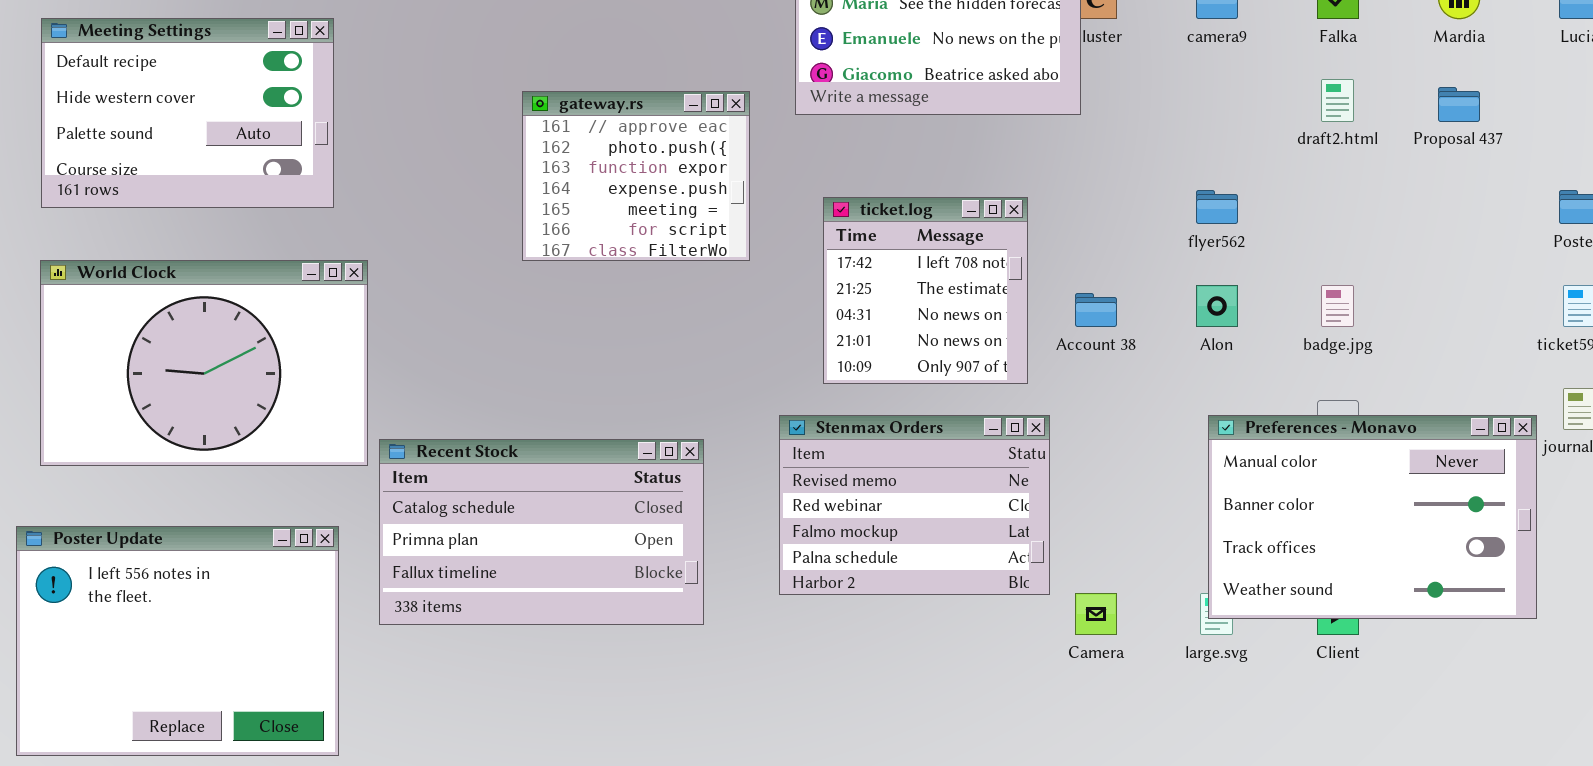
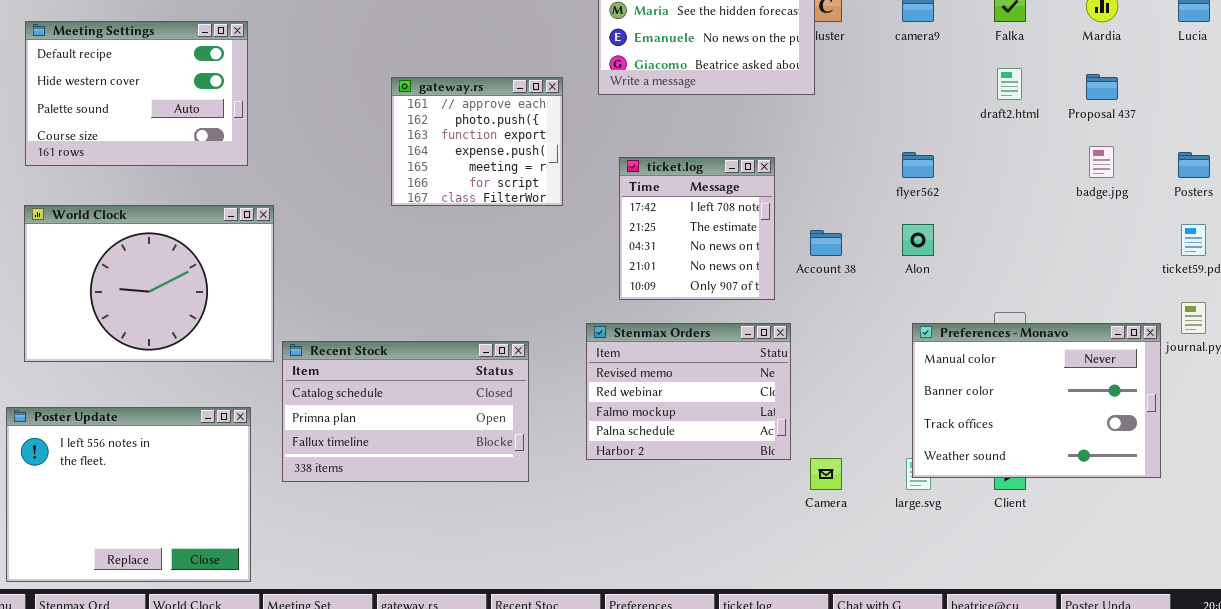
badge.jpg: [1321,285,1354,327] -> [1089,146,1114,178], moved

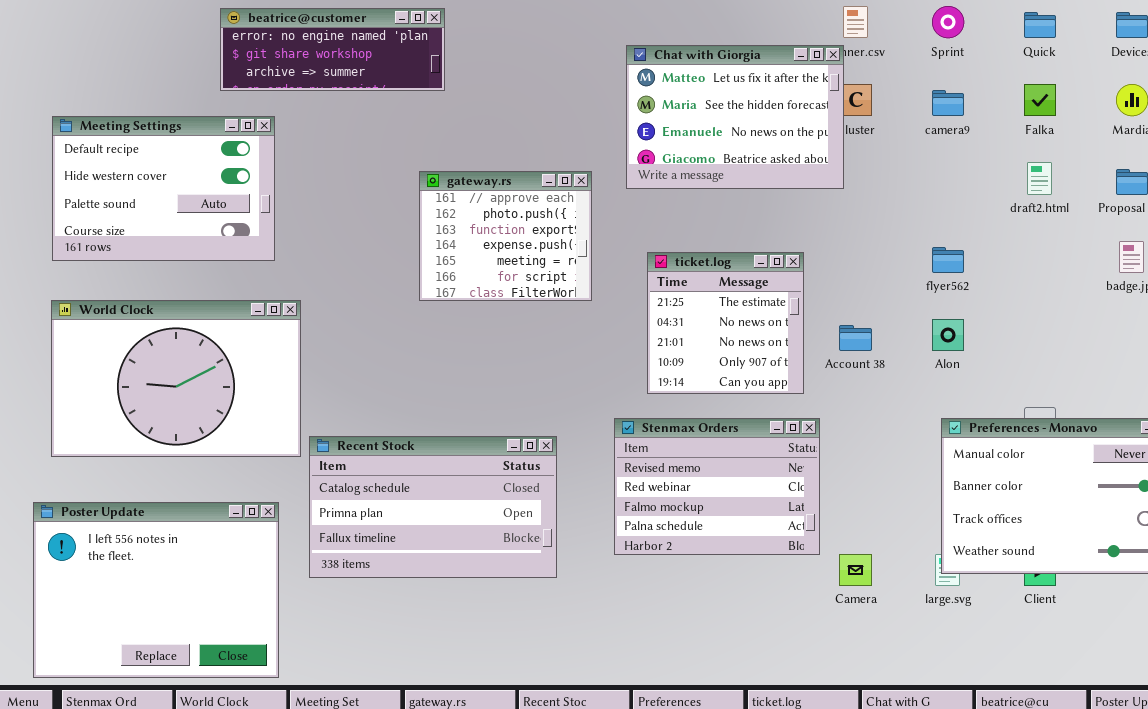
ticket.log: [619,157,775,300] -> [647,252,804,394], scrolled down 1 row

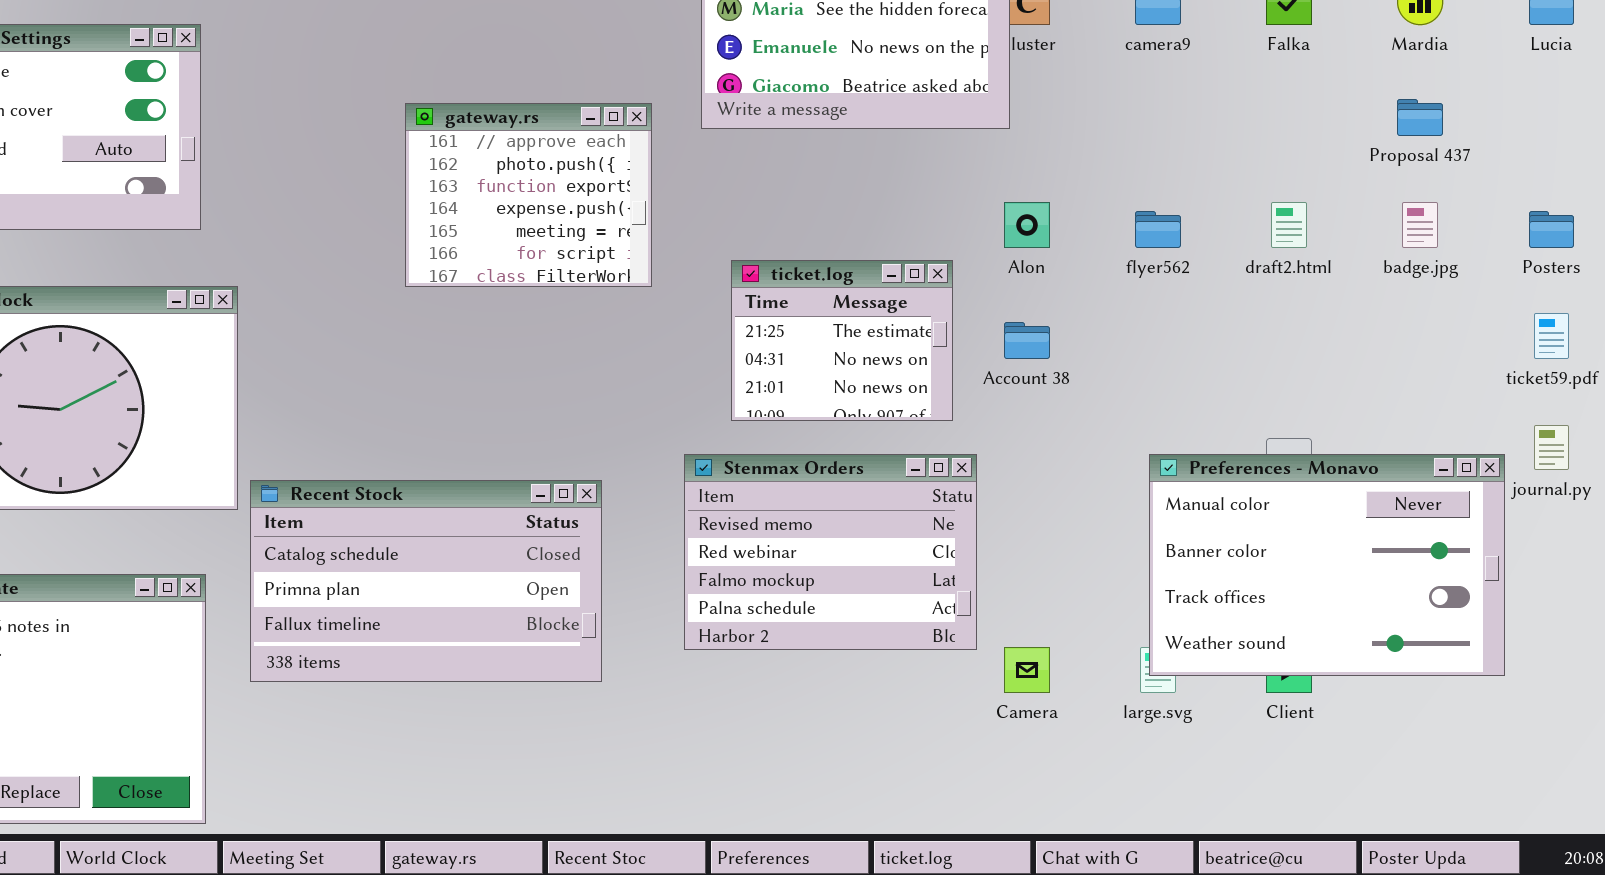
draft2.html: [1027,162,1052,195] -> [1271,202,1307,248], moved
ticket.log: [647,252,804,394] -> [731,260,953,421], resized
Alon: [932,319,964,351] -> [1004,202,1050,248], moved

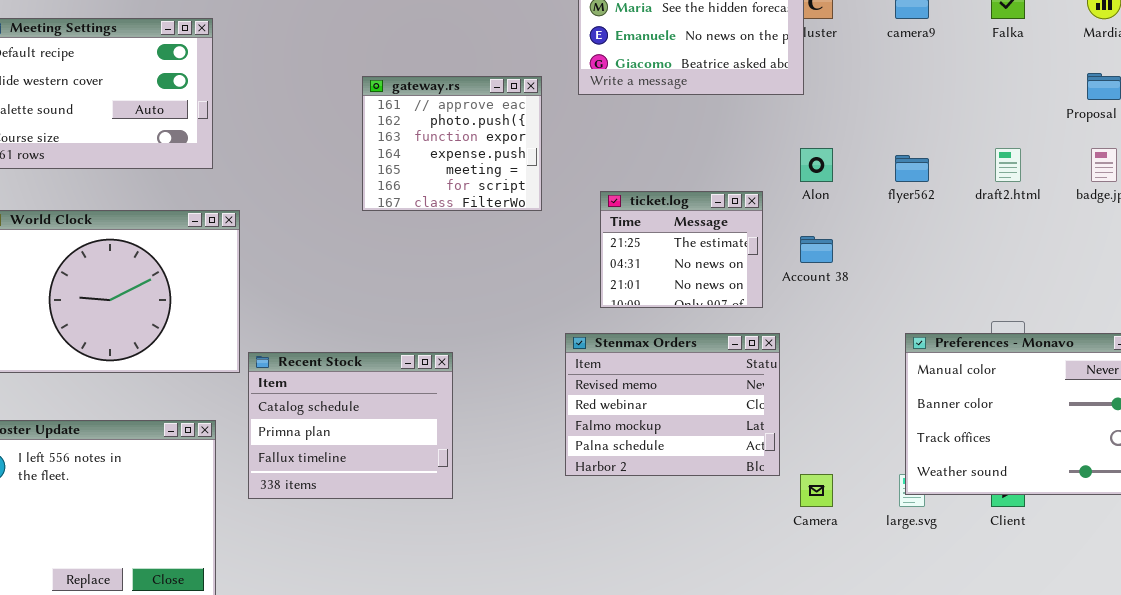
Recent Stock: [250,480,602,682] -> [248,352,453,499], resized

